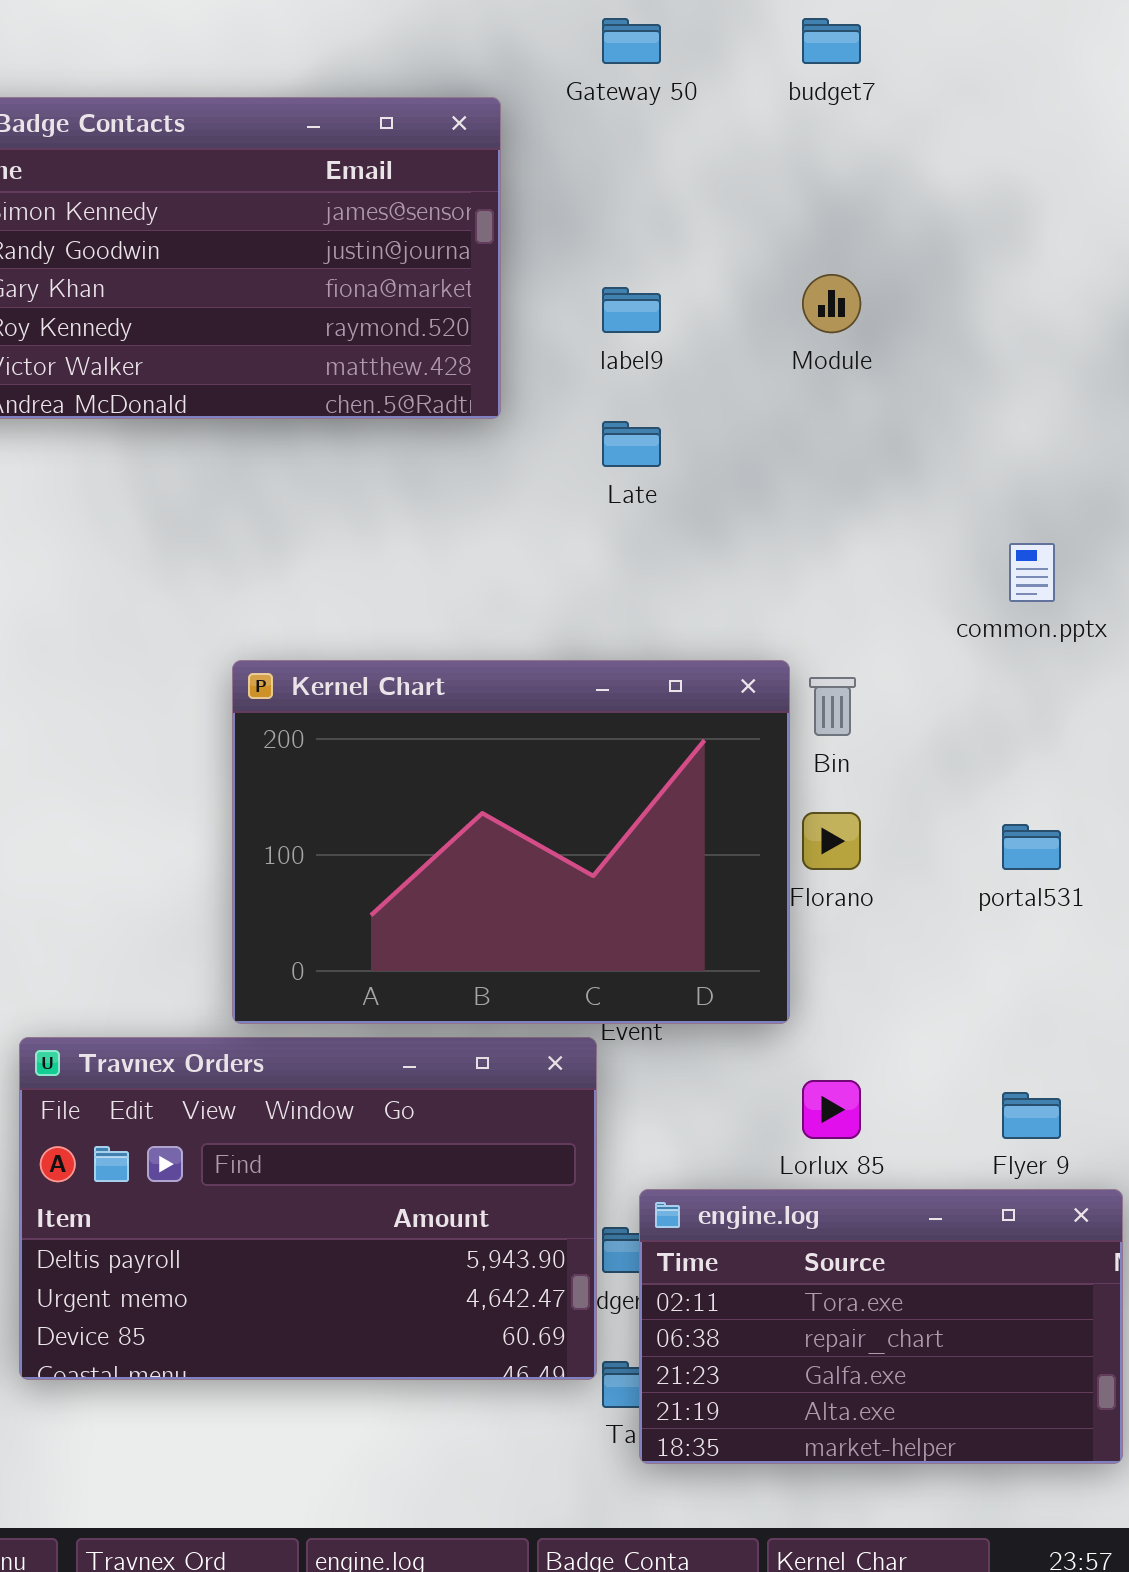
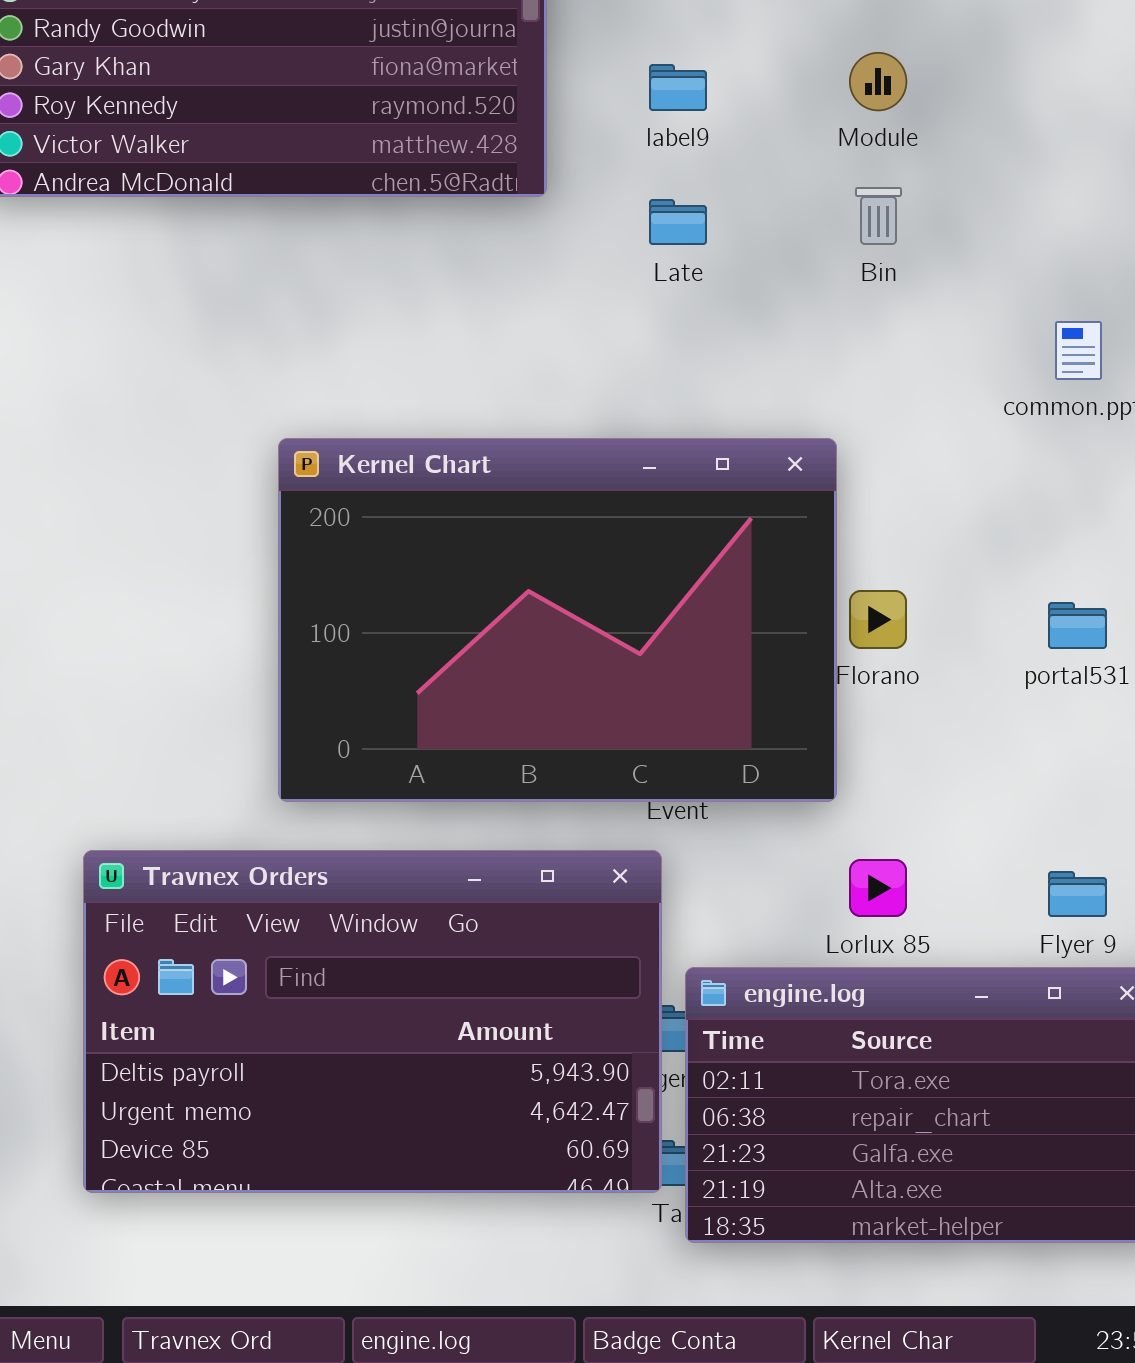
Bin: [809,677,856,736] -> [855,187,902,245], moved
Travnex Orders: [19,1037,597,1380] -> [83,850,662,1193], moved

